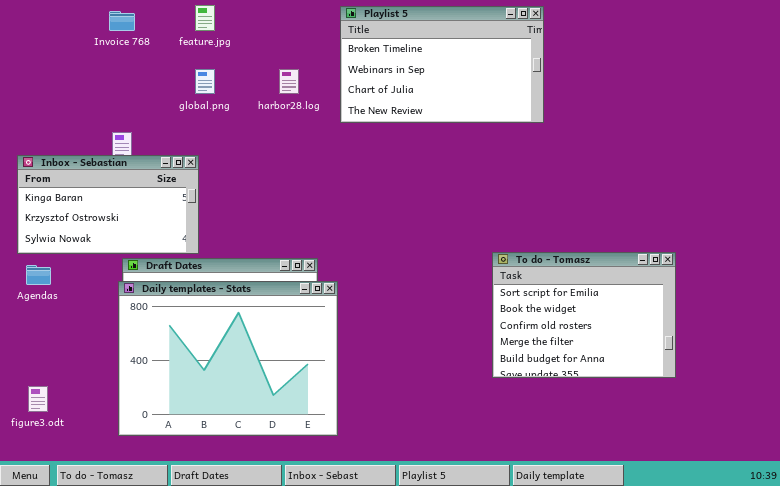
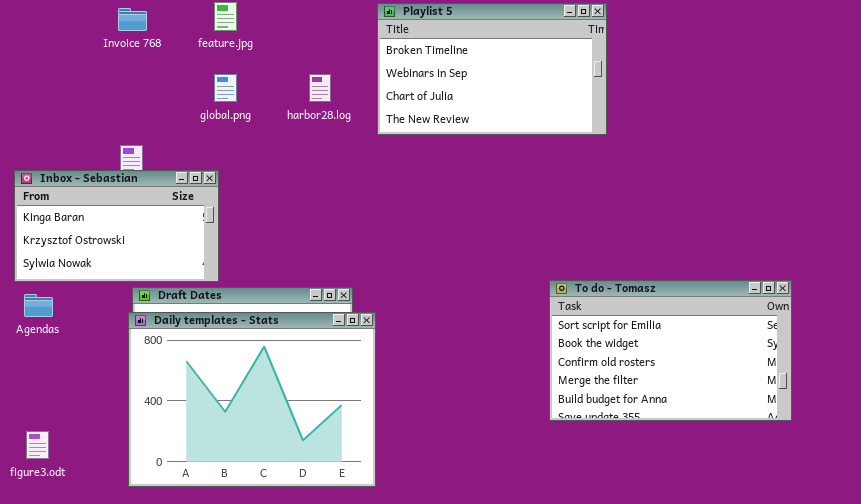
To do - Tomasz: [492,252,676,378] -> [549,280,792,421], resized

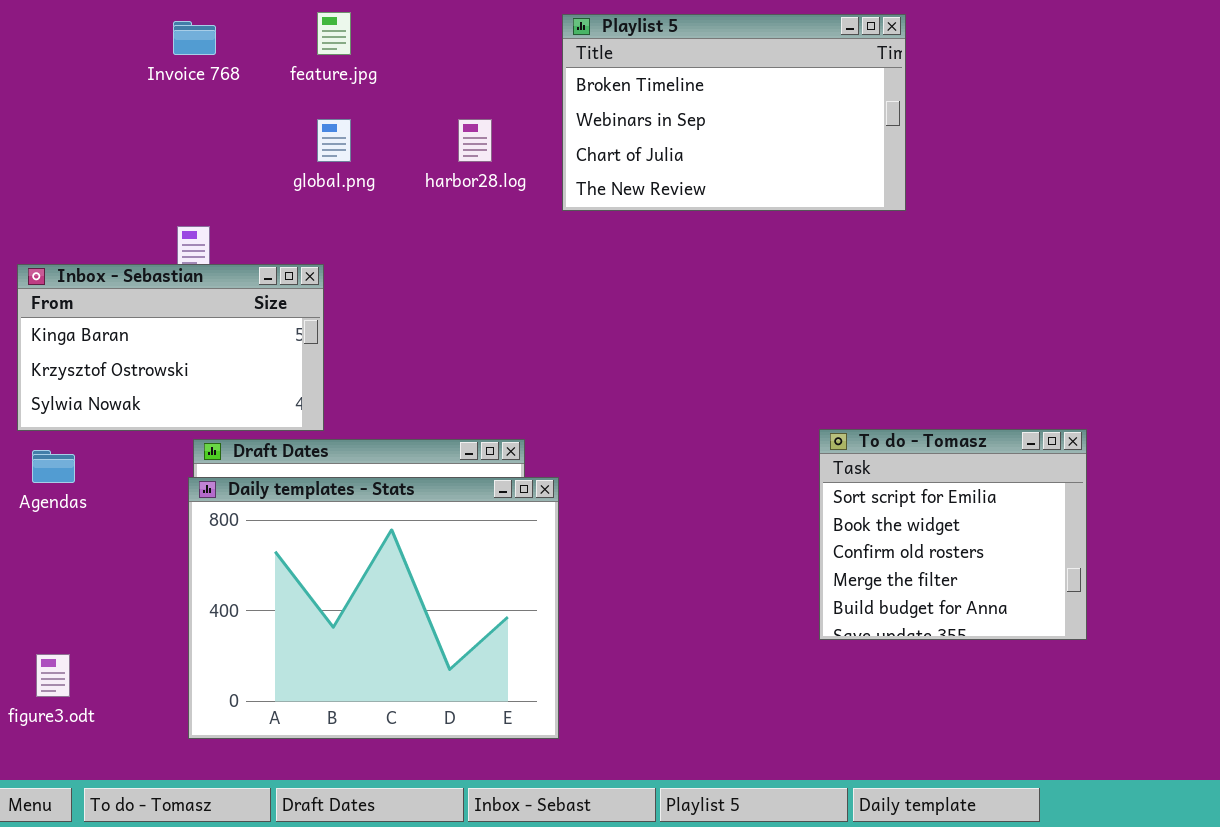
To do - Tomasz: [549,280,792,421] -> [819,429,1087,640], resized

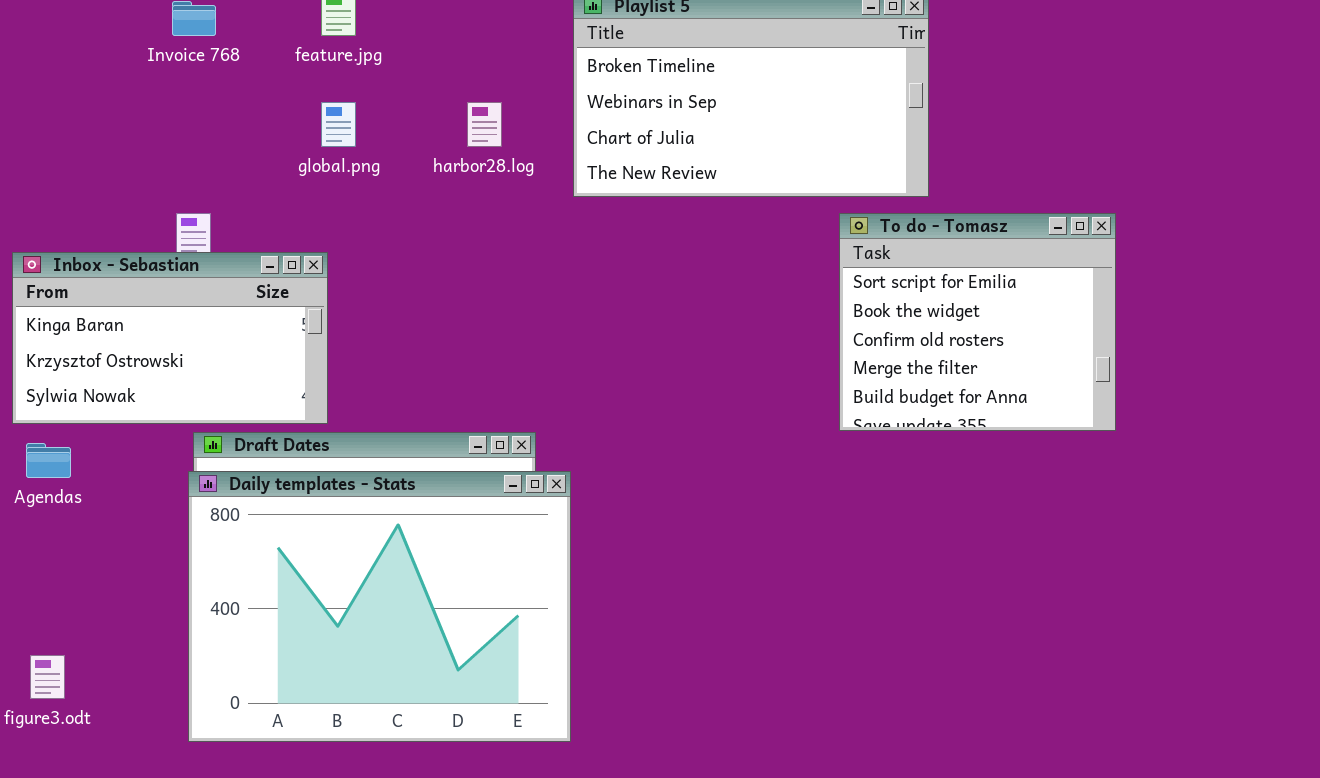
To do - Tomasz: [819,429,1087,640] -> [839,213,1116,431], moved

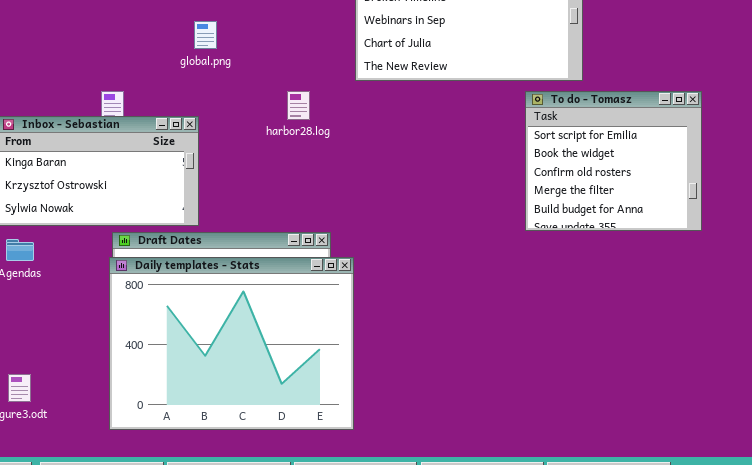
harbor28.log: [467,102,502,147] -> [287,91,310,120], moved

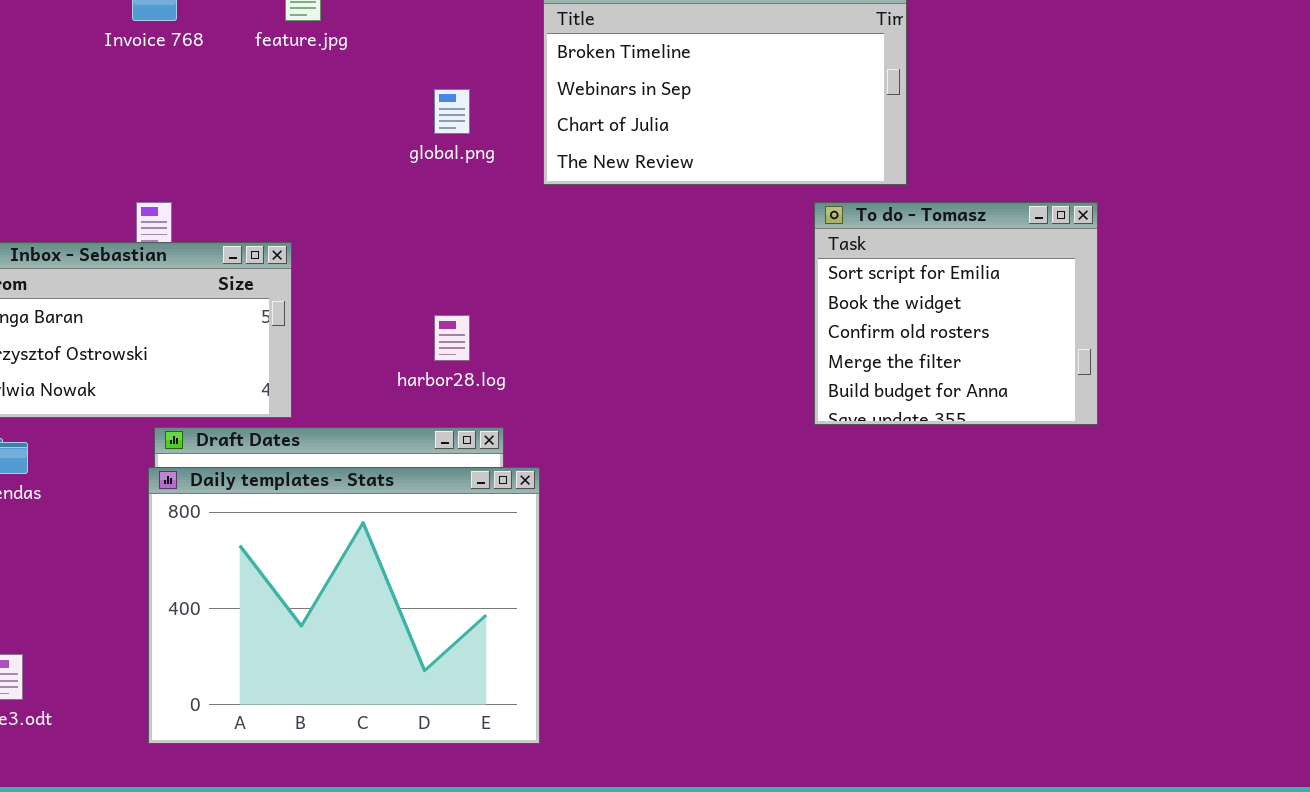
global.png: [194,21,217,49] -> [434,89,470,134], moved
harbor28.log: [287,91,310,120] -> [434,315,470,361], moved

